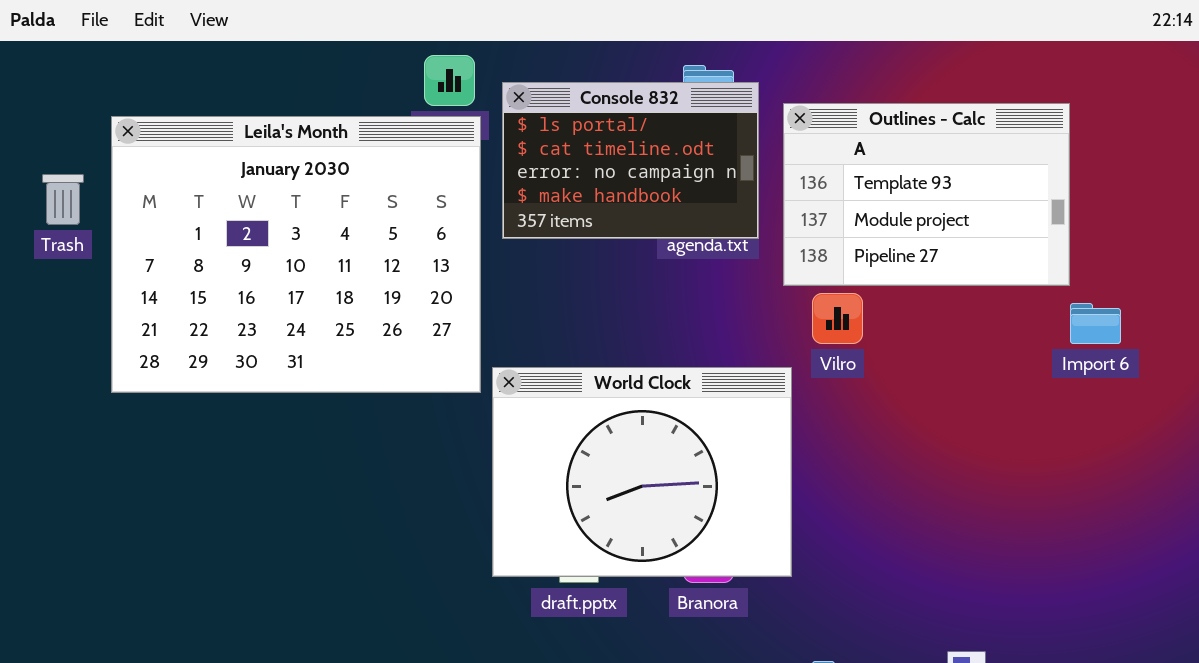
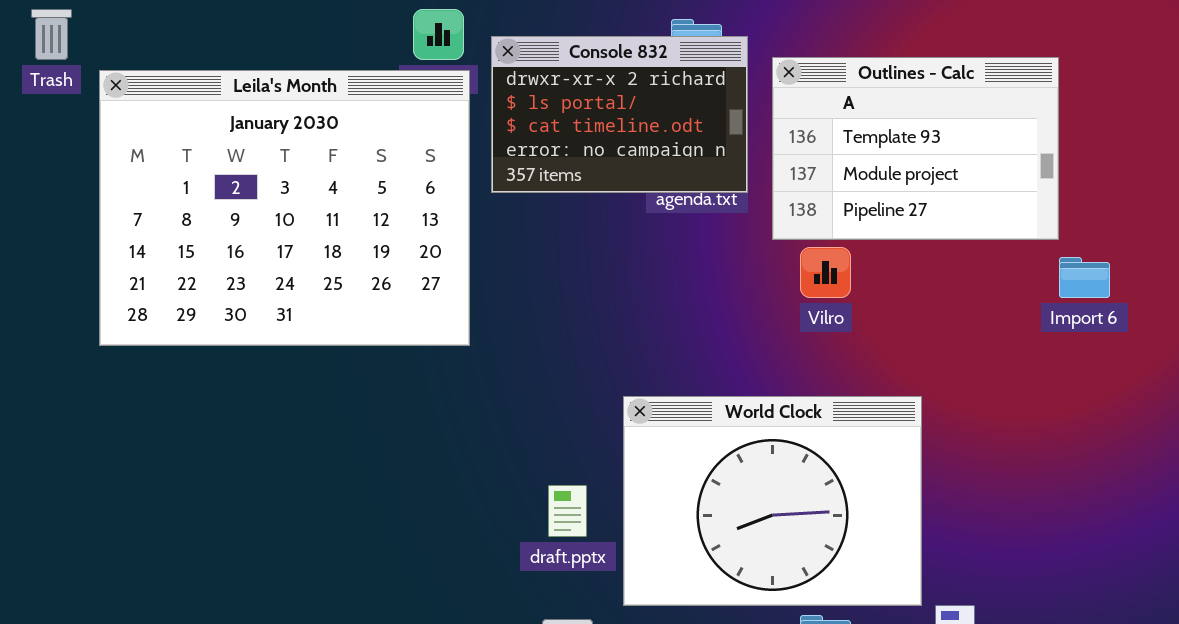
Console 832: [502,82,759,239] -> [491,36,748,193], scrolled up 1 row
Trash: [42,174,84,225] -> [31,9,72,60], moved
World Clock: [492,367,792,577] -> [623,396,922,606], moved

